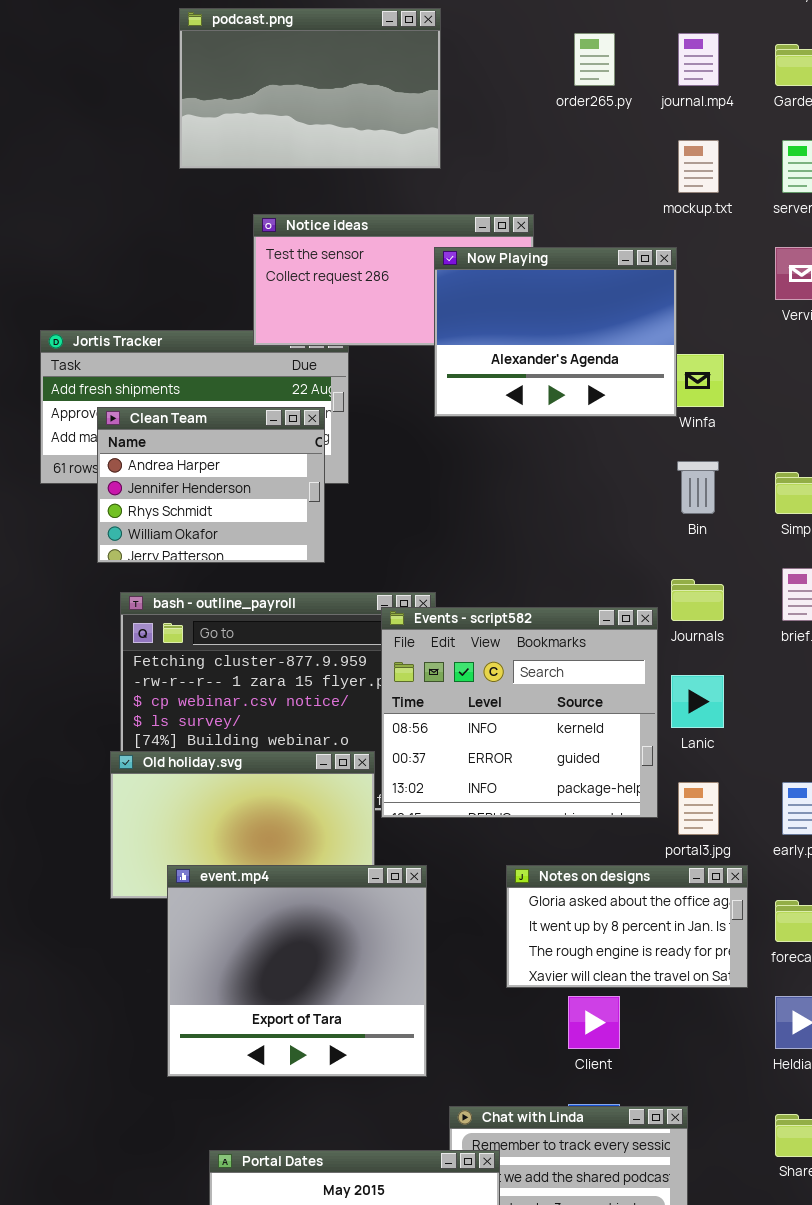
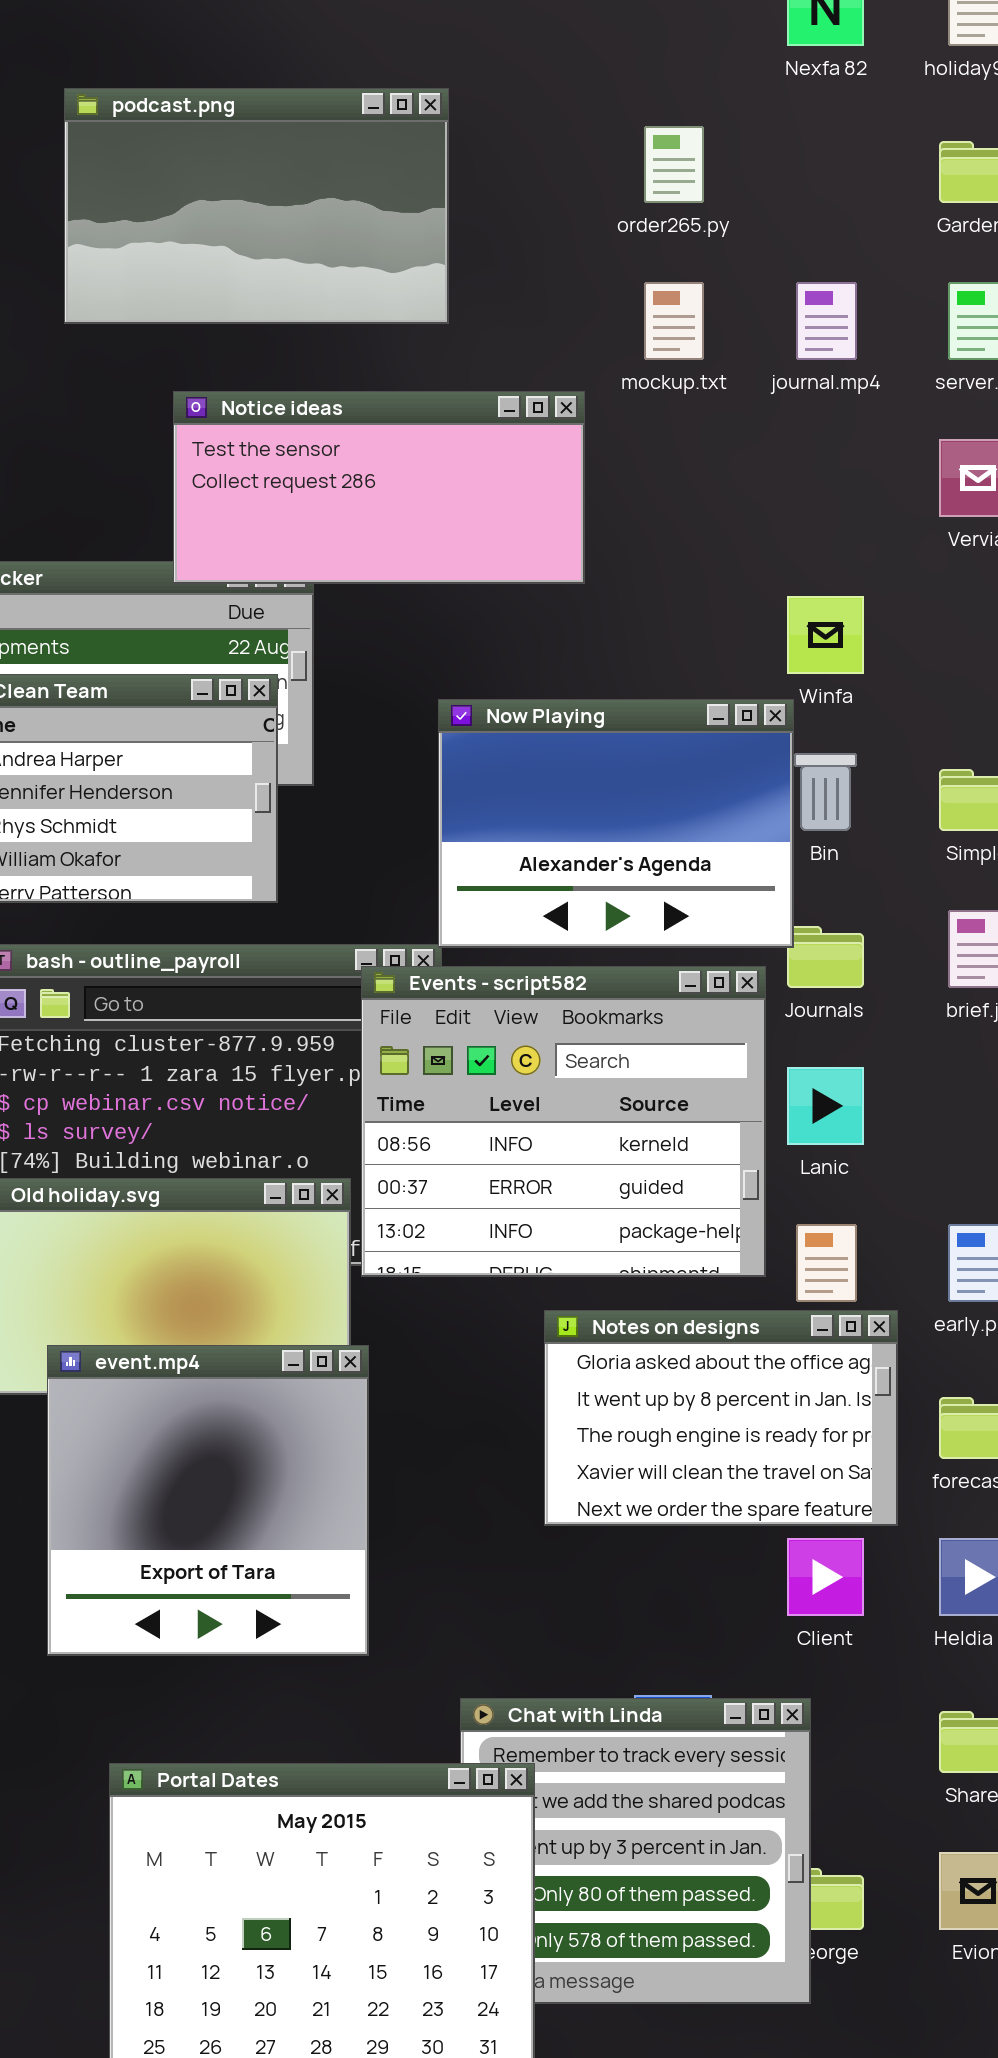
journal.mp4: [678,33,719,86] -> [796,282,857,360], moved
mockup.txt: [678,140,719,193] -> [644,282,704,360], moved
Now Playing: [434,247,677,417] -> [438,699,794,948], moved
event.mp4: [167,865,427,1077] -> [47,1345,369,1656], resized
Notes on designs: [506,865,748,988] -> [544,1310,898,1526], resized
Client: [568,996,620,1049] -> [787,1538,864,1616], moved

